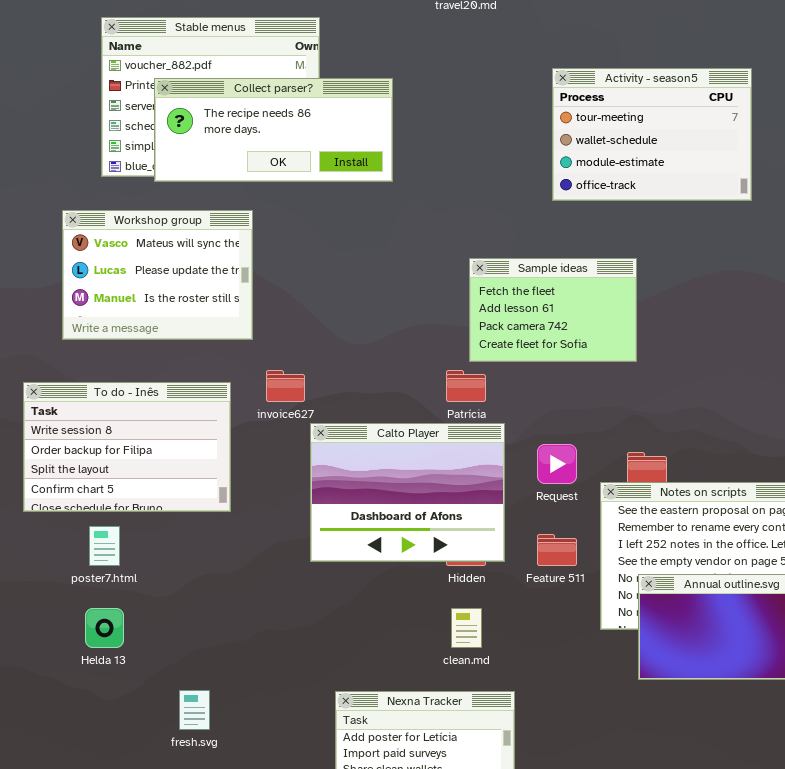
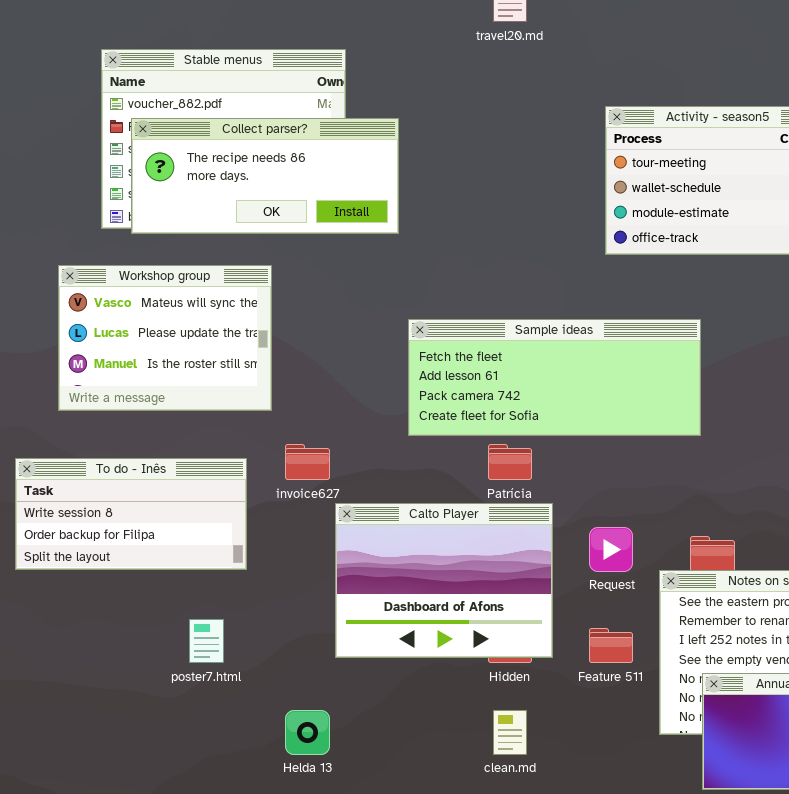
Collect parser?: [154,78,393,182] -> [131,118,399,234], moved
Sample ideas: [469,258,637,362] -> [408,319,701,436], resized
To do - Inês: [23,382,231,512] -> [15,458,247,570], resized
poster7.html: [89,526,120,566] -> [189,619,224,663], moved
Helda 13: [85,608,124,648] -> [285,710,330,755], moved

